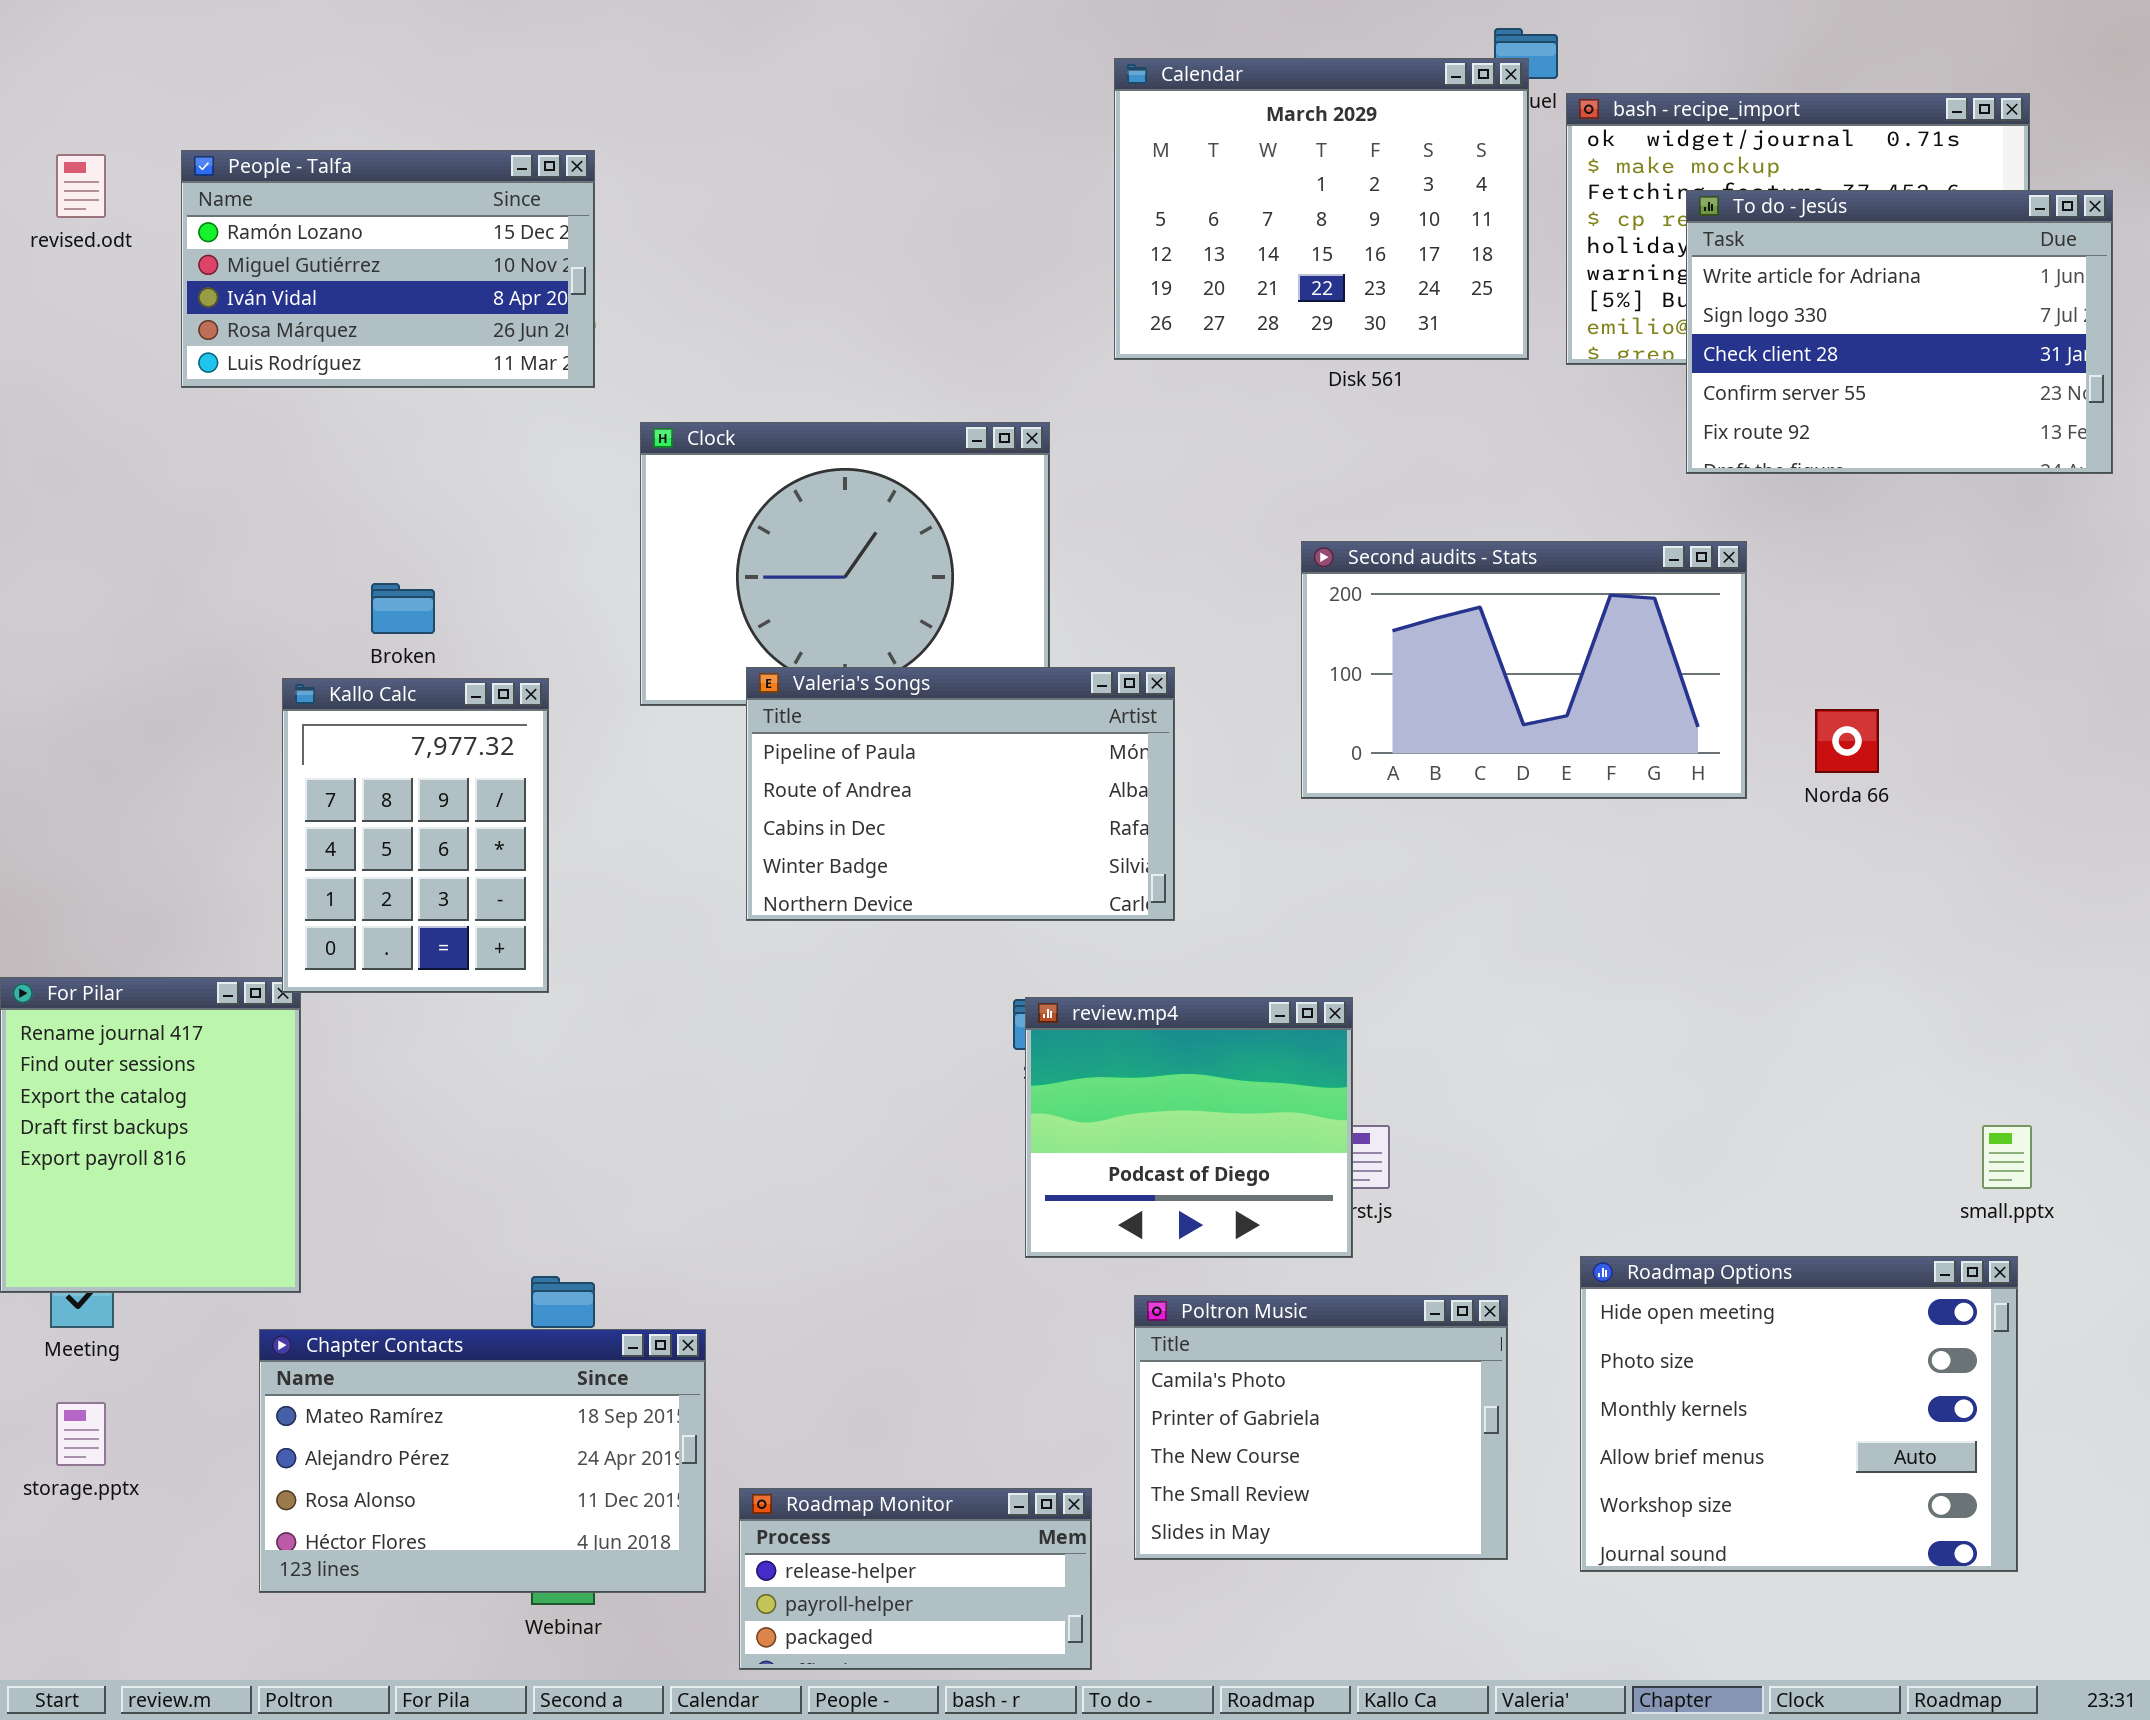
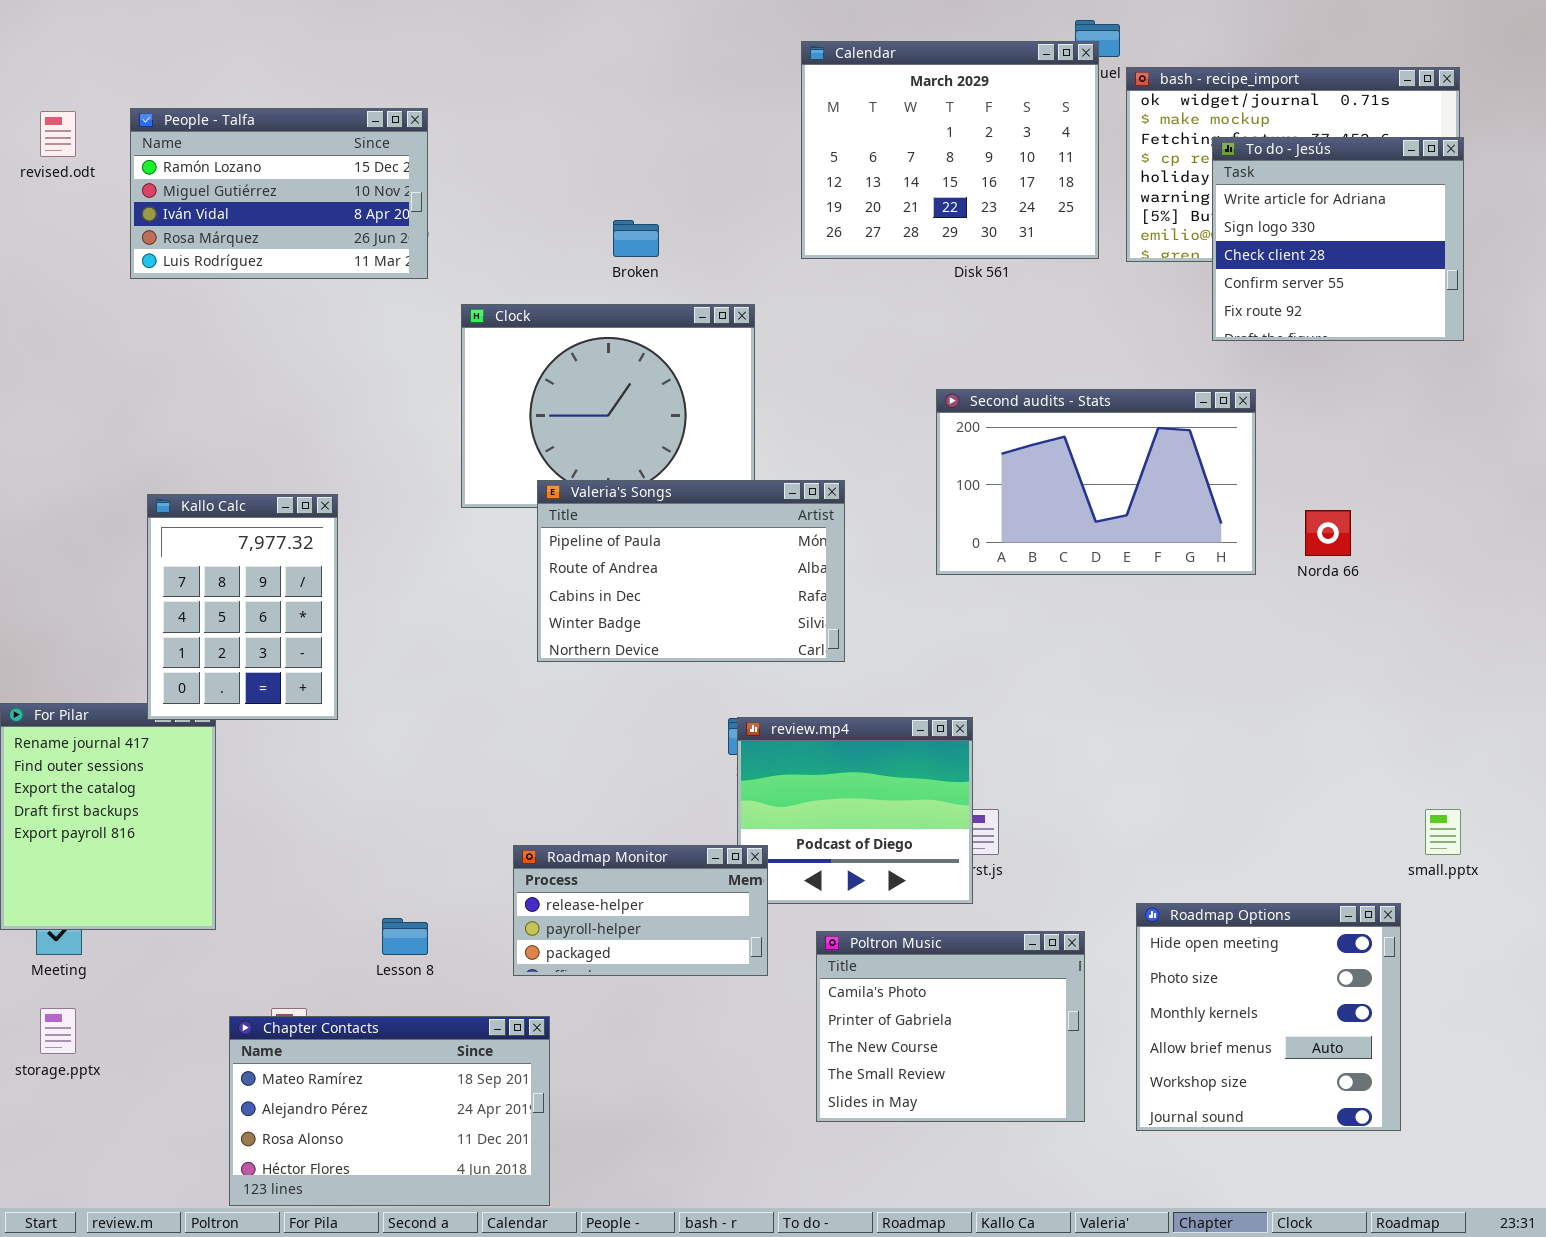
To do - Jesús: [1686,190,2113,474] -> [1212,137,1464,341], resized
Broken: [371,583,435,634] -> [613,220,659,257], moved
Kallo Calc: [282,678,549,993] -> [147,494,338,720], moved
Roadmap Options: [1580,1256,2018,1572] -> [1136,903,1401,1131], resized
Chapter Contacts: [259,1329,706,1593] -> [229,1016,550,1206], moved
Roadmap Monitor: [739,1488,1092,1670] -> [513,845,768,976], moved

